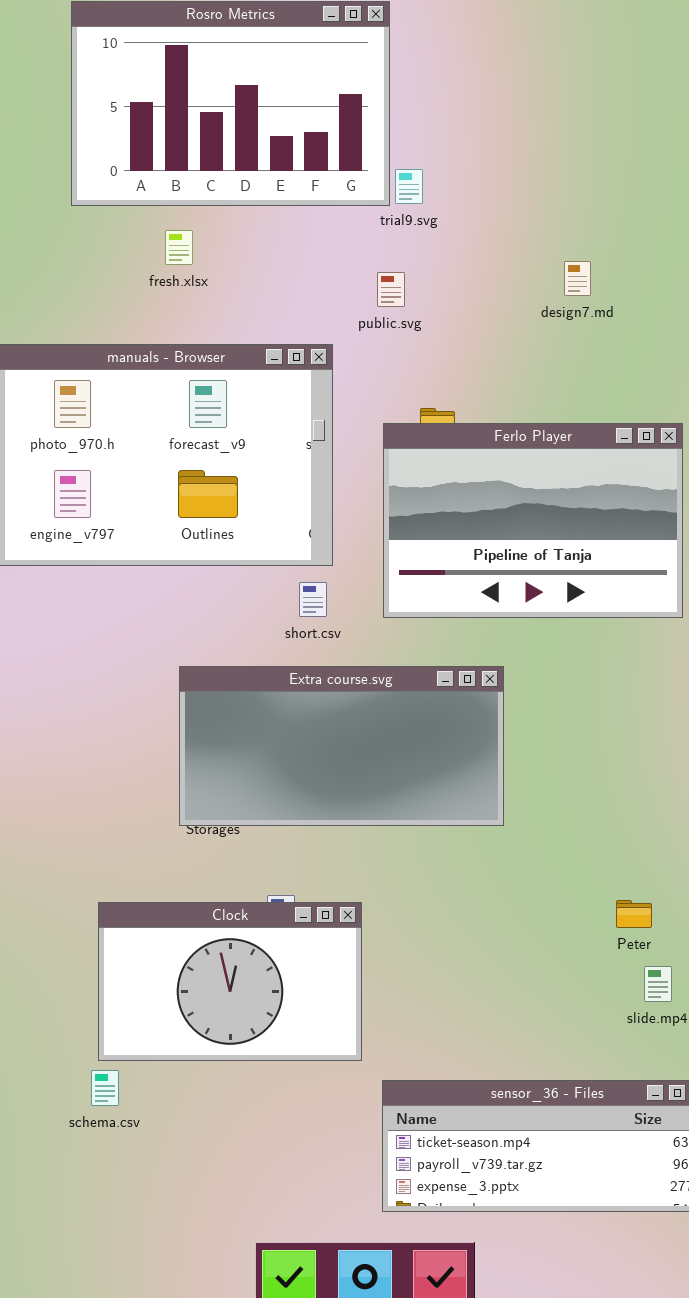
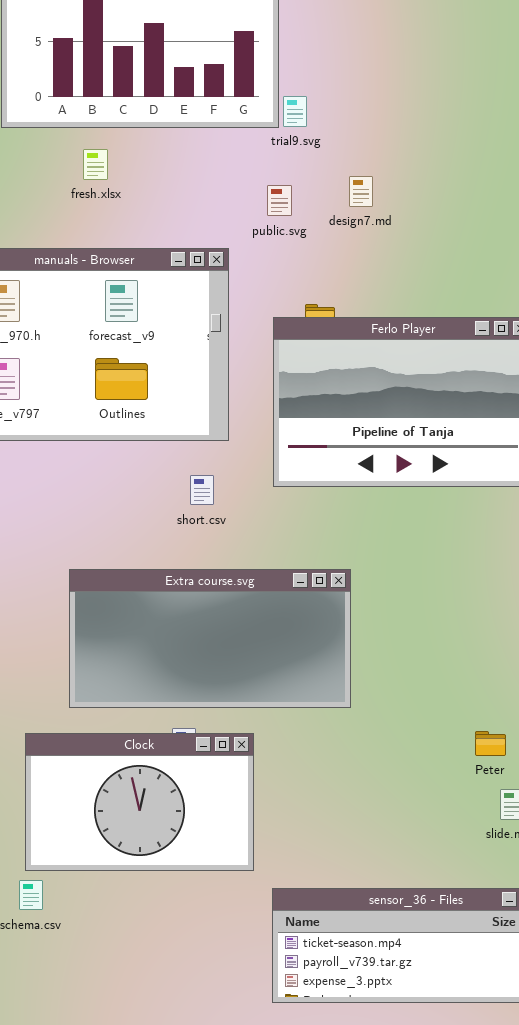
design7.md: [564,261,591,296] -> [349,176,373,207], moved
short.csv: [299,582,327,617] -> [190,475,214,505], moved
Extra course.svg: [179,666,504,826] -> [69,569,351,708], moved

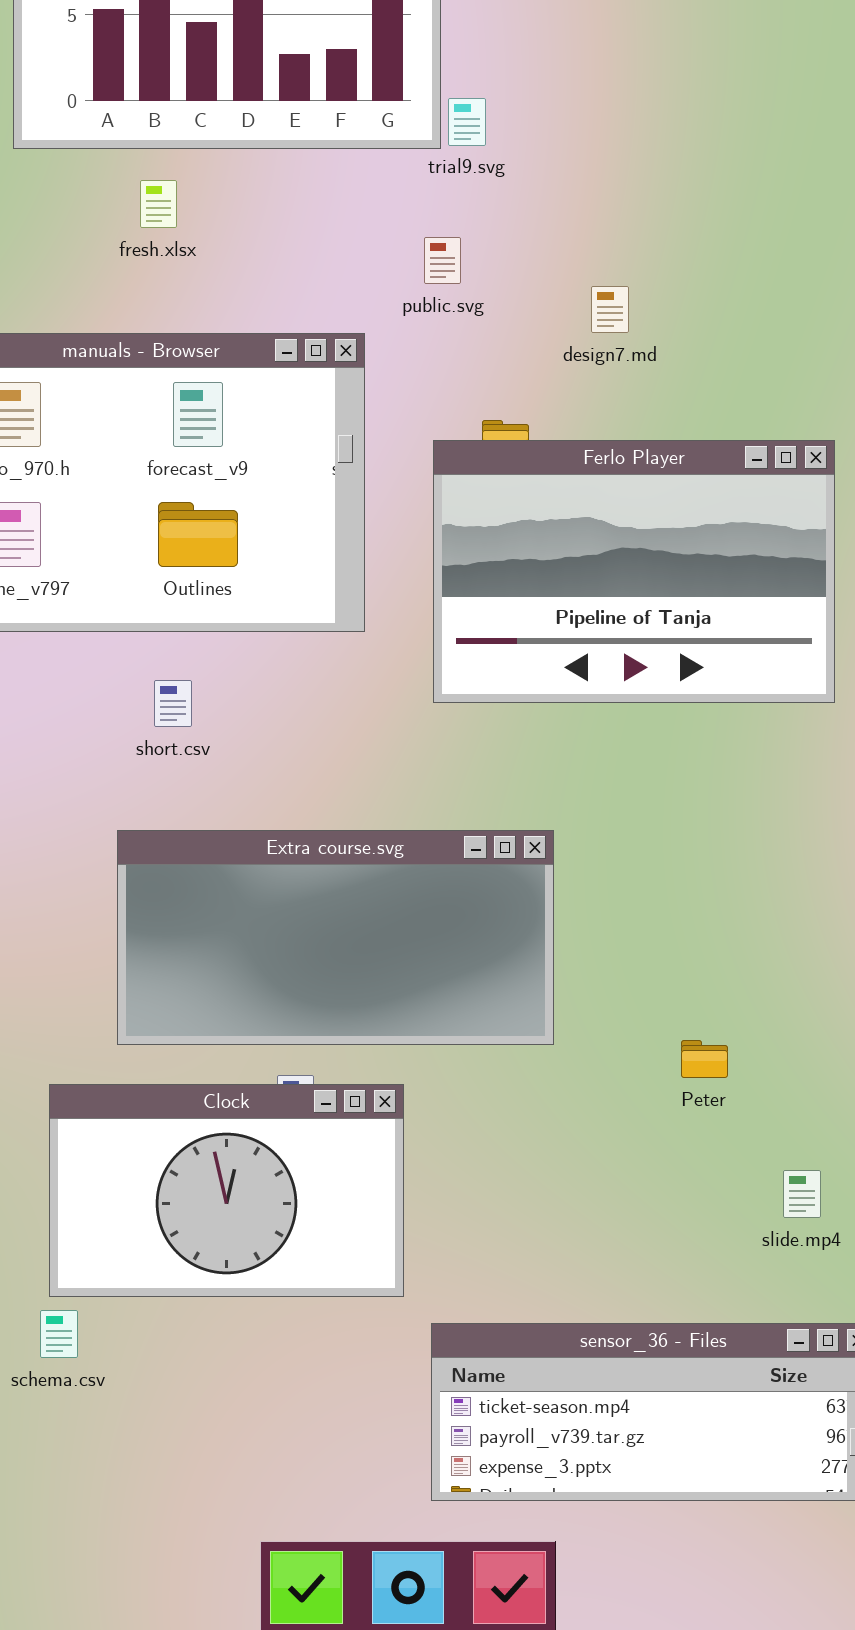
design7.md: [349,176,373,207] -> [591,286,629,333], moved
short.csv: [190,475,214,505] -> [154,680,192,727], moved
Peter: [475,731,506,756] -> [681,1040,728,1078], moved

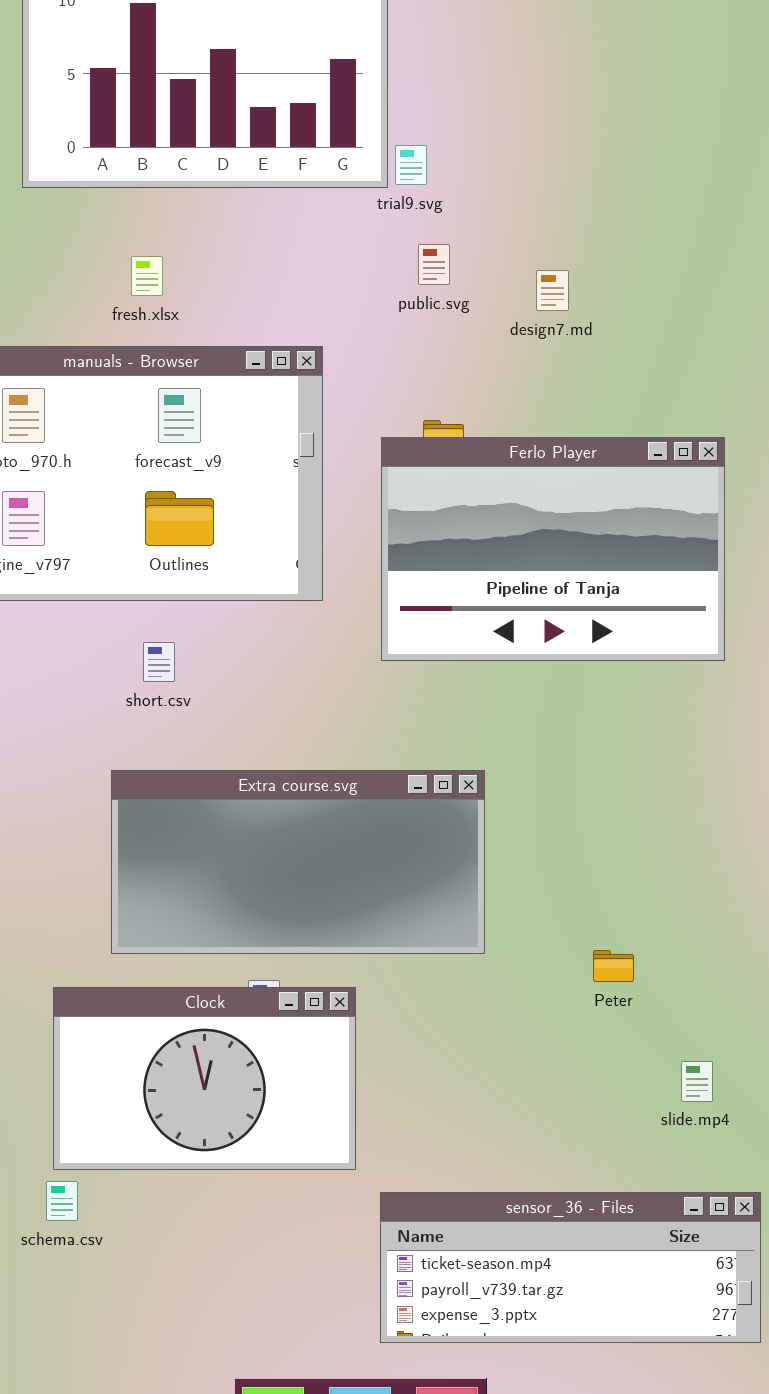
fresh.xlsx: [140,180,177,228] -> [131,256,163,296], moved
public.svg: [424,237,461,284] -> [418,244,450,285], moved
design7.md: [591,286,629,333] -> [536,270,569,311], moved

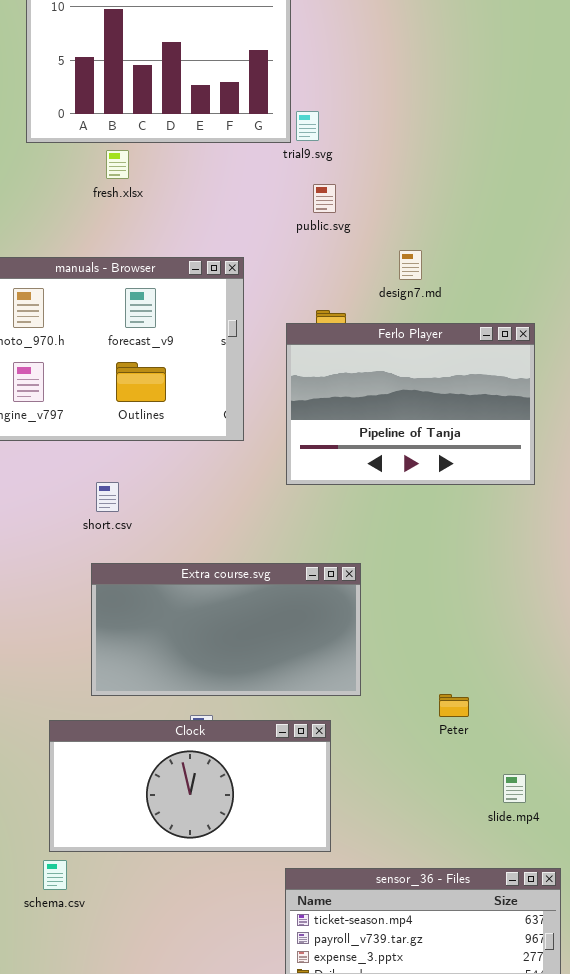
fresh.xlsx: [131,256,163,296] -> [106,150,129,179], moved
design7.md: [536,270,569,311] -> [399,250,422,280], moved
short.csv: [143,642,175,682] -> [96,482,119,512], moved
Clock: [53,987,356,1170] -> [49,720,331,852], resized

